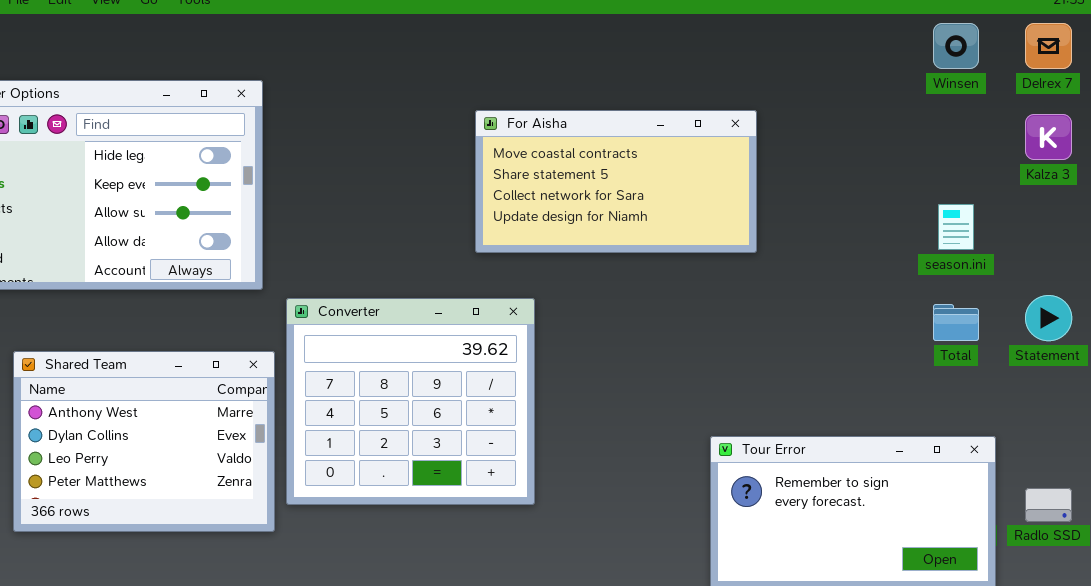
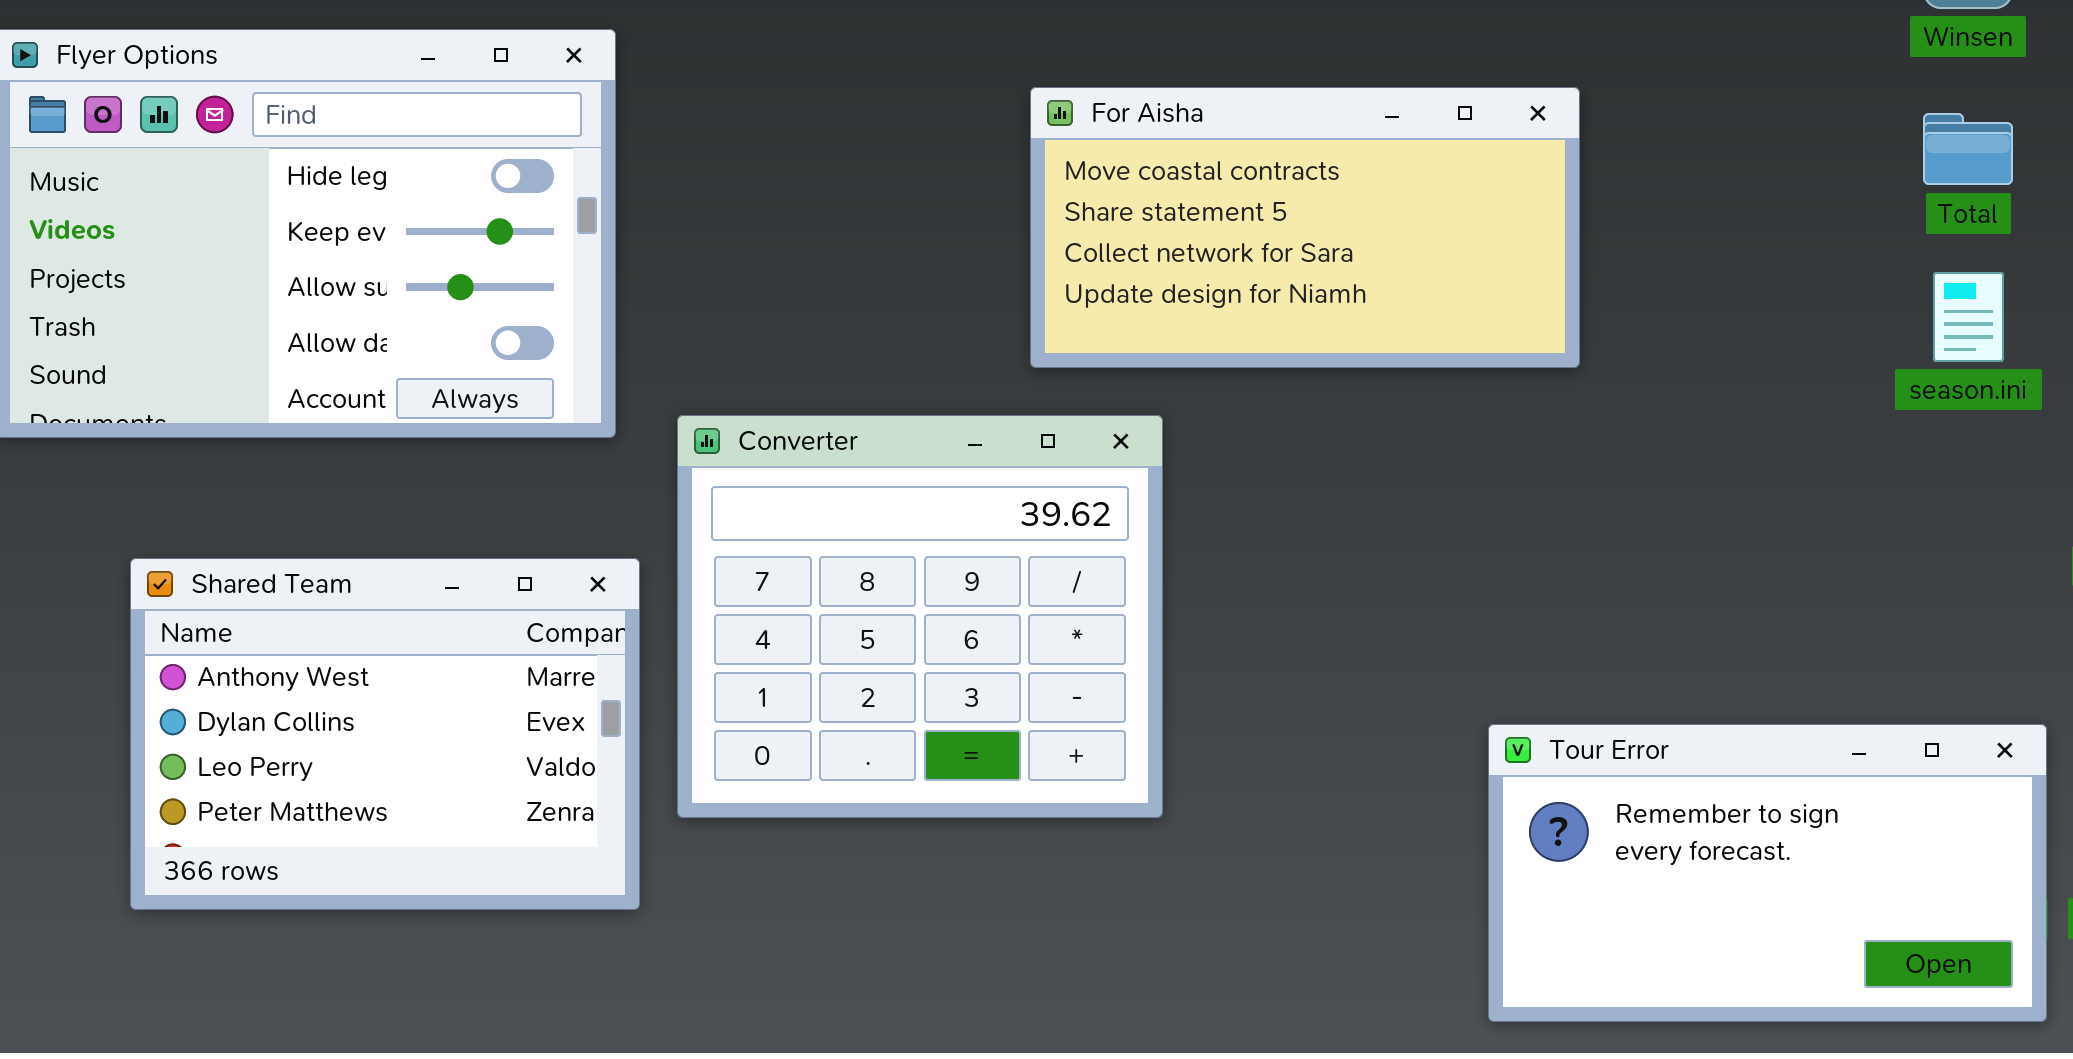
Converter: [286,298,535,505] -> [677,415,1163,818], moved
Total: [933,304,979,341] -> [1923,113,2013,185], moved

